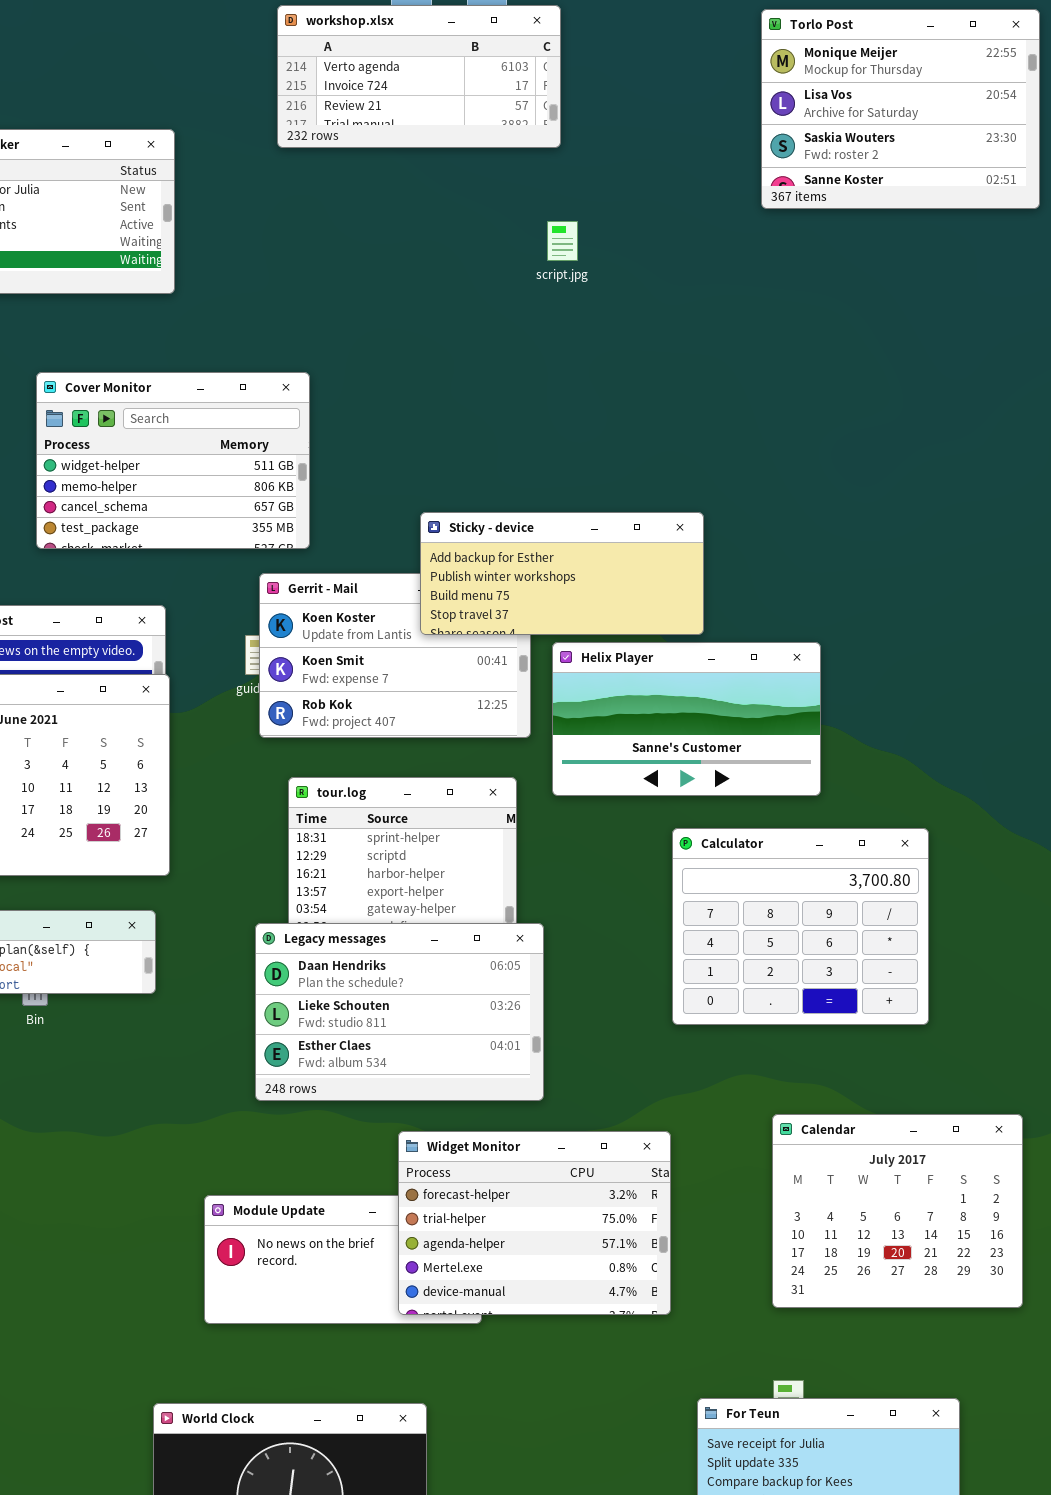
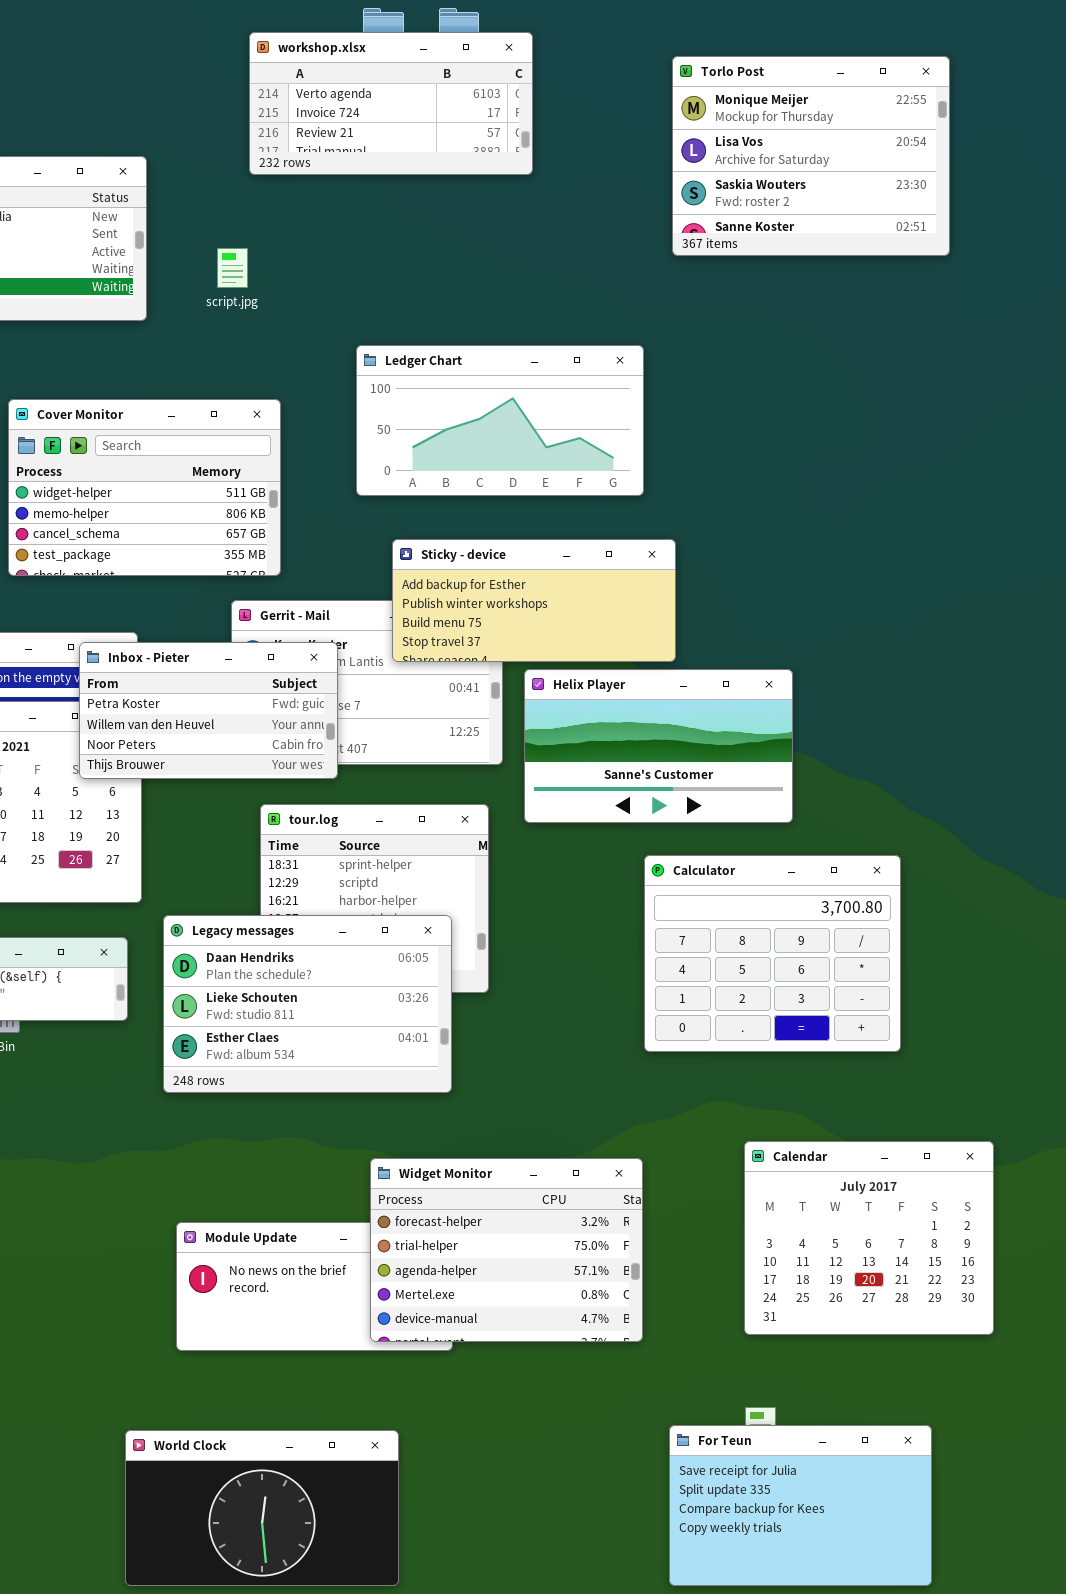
Torlo Post: [761,9,1040,209] -> [672,56,950,256], moved
script.jpg: [547,221,578,261] -> [217,248,248,288], moved
Ledger Chart: none -> [356,345,644,496], opened
Inbox - Pieter: none -> [79,642,338,779], opened
Legacy messages: [255,923,544,1101] -> [163,915,452,1093], moved

